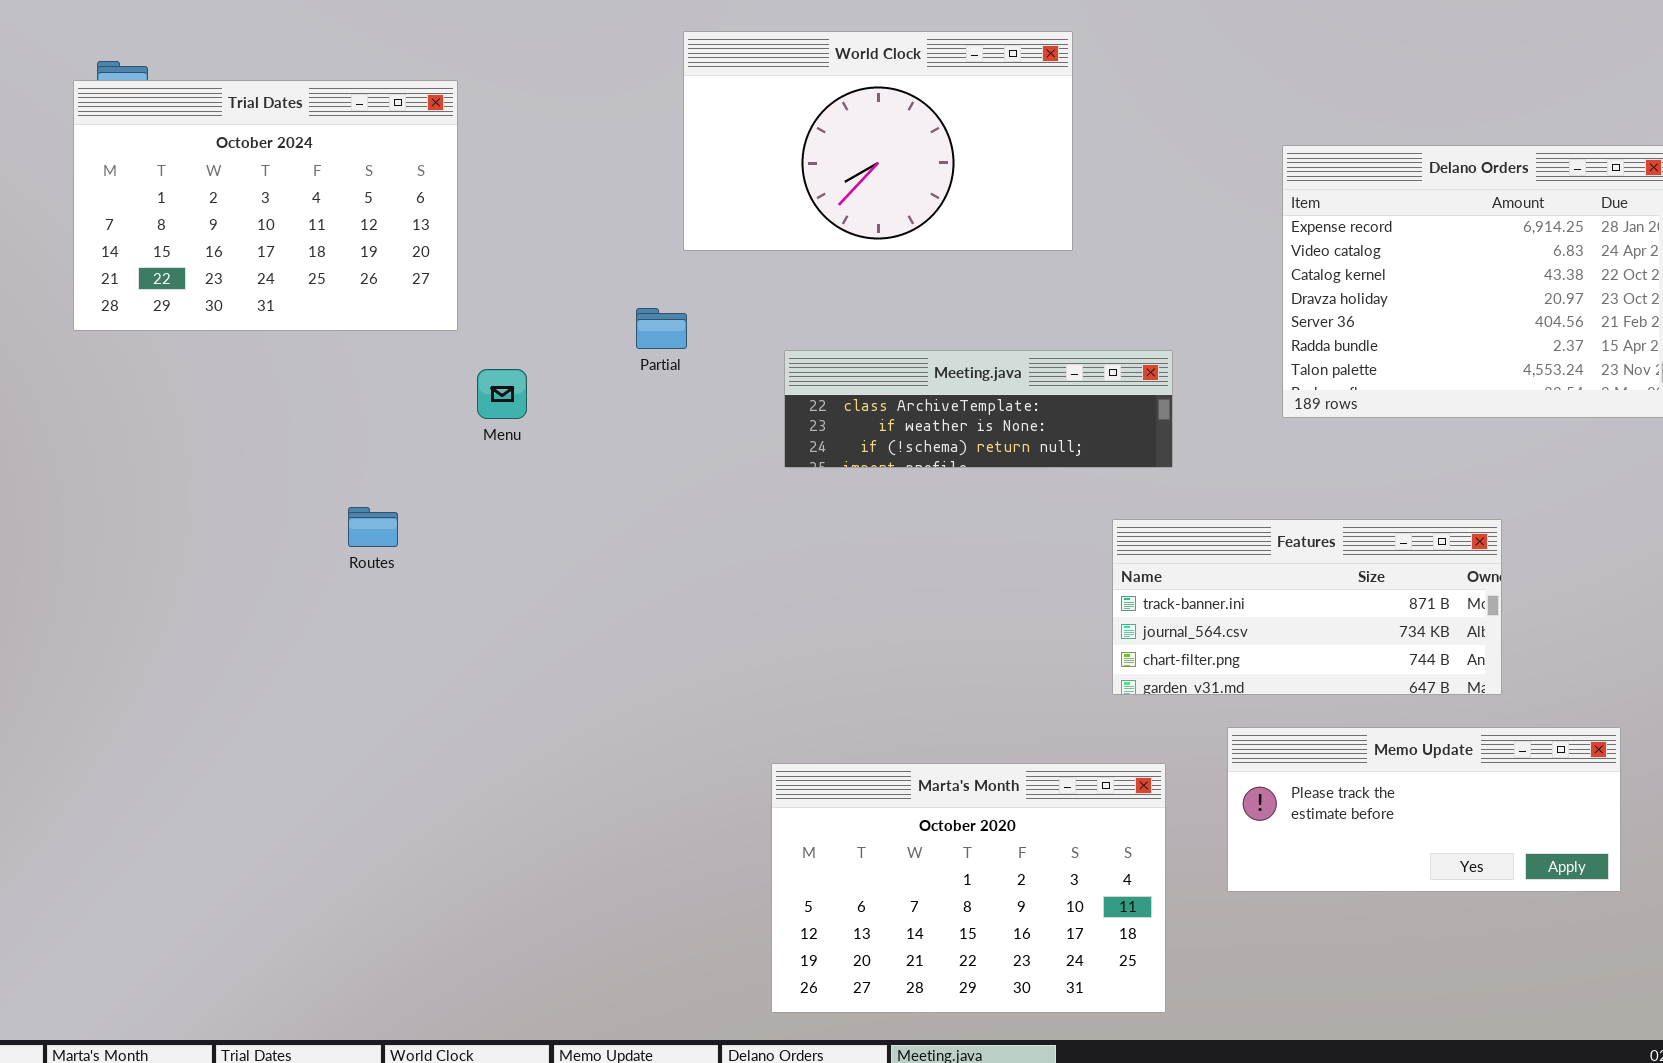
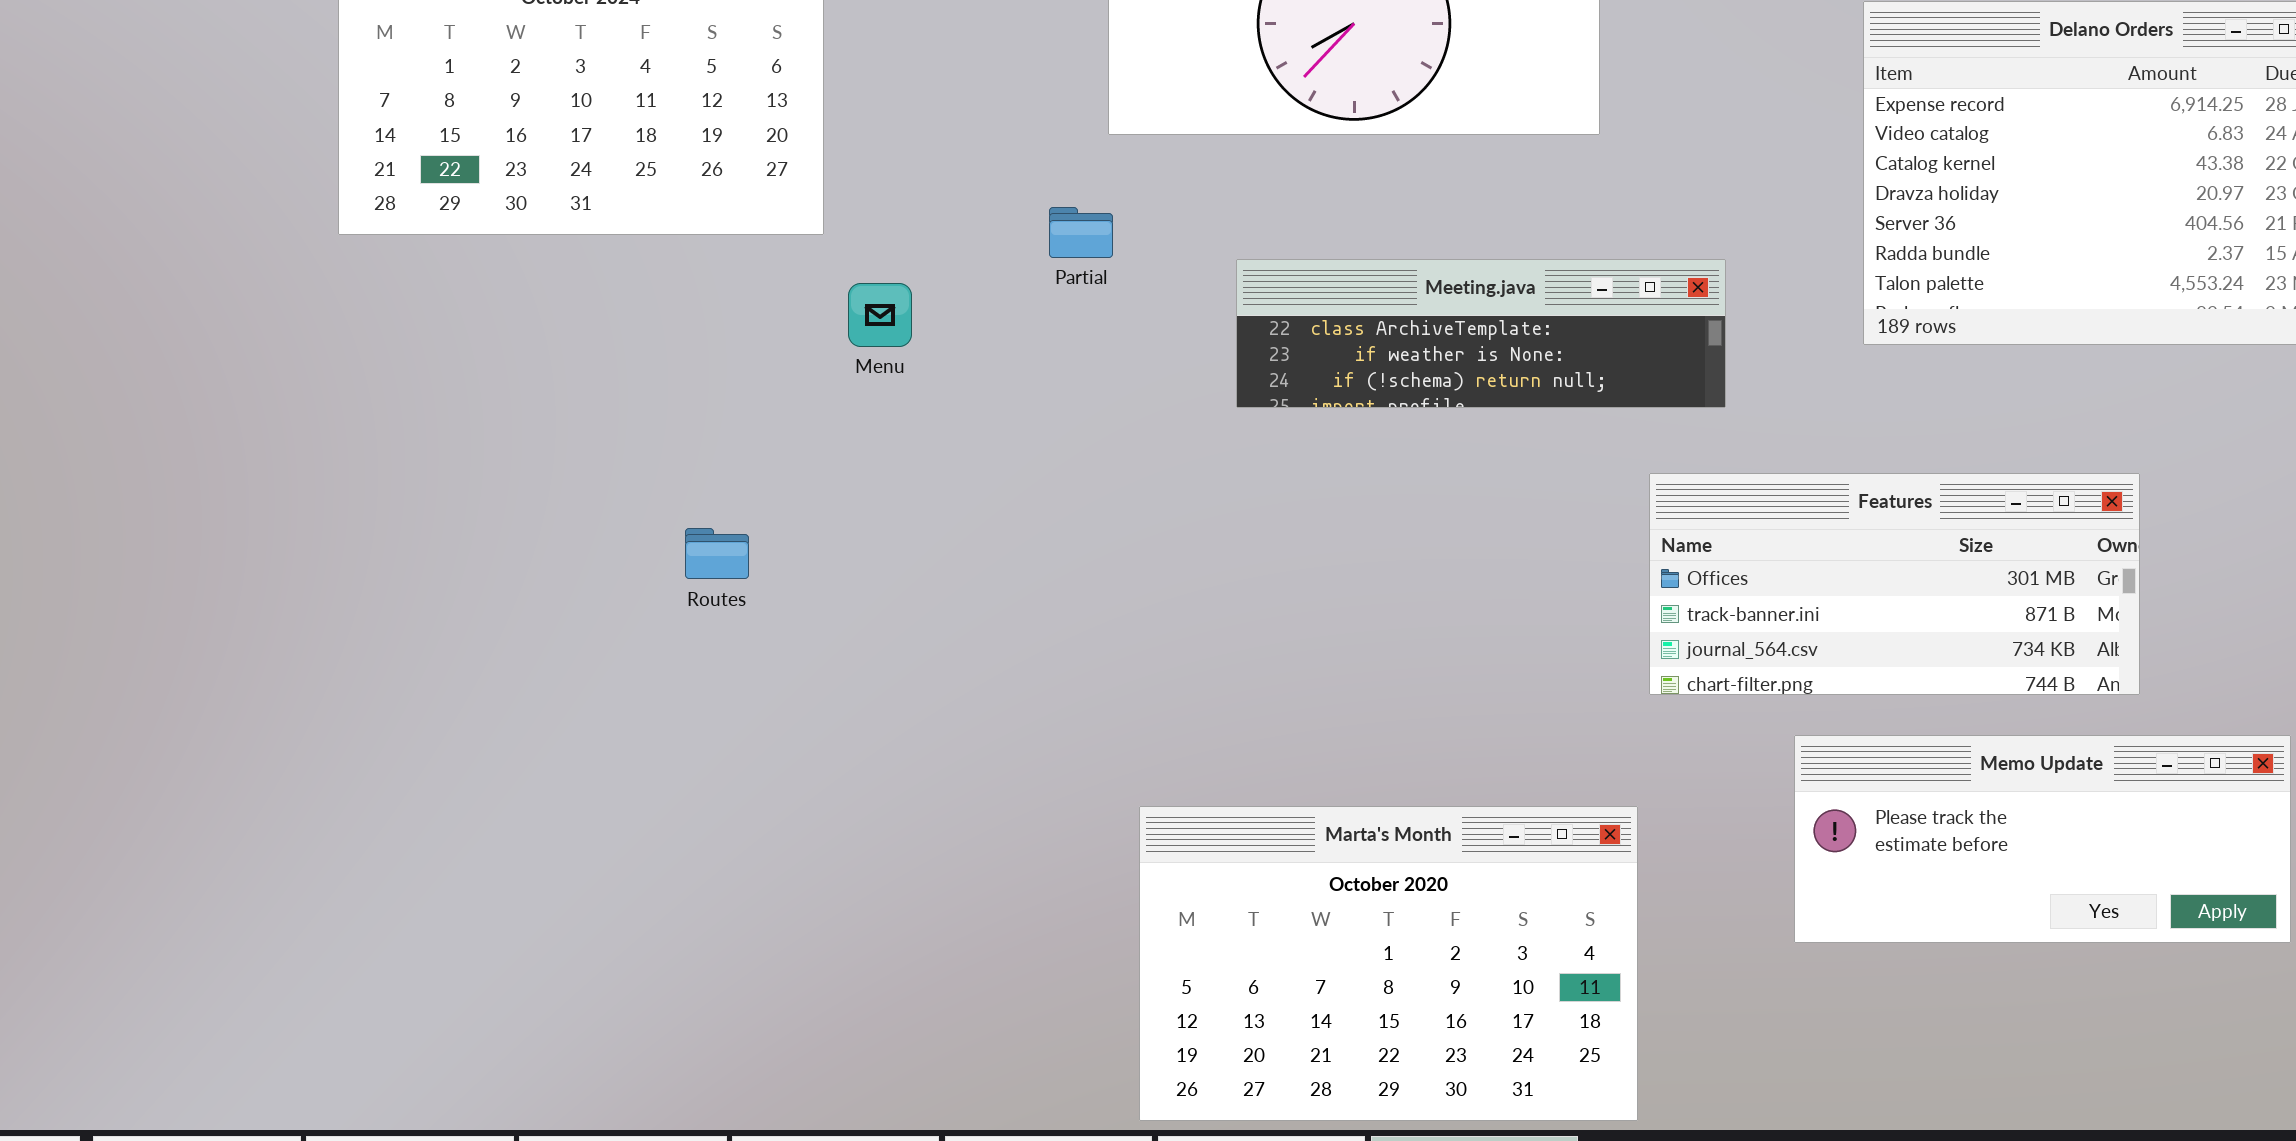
Routes: [348,507,398,547] -> [685,528,749,579], moved
Features: [1112,519,1502,695] -> [1649,473,2140,695], scrolled up 1 row
Marta's Month: [771,763,1166,1013] -> [1139,806,1638,1121], moved

